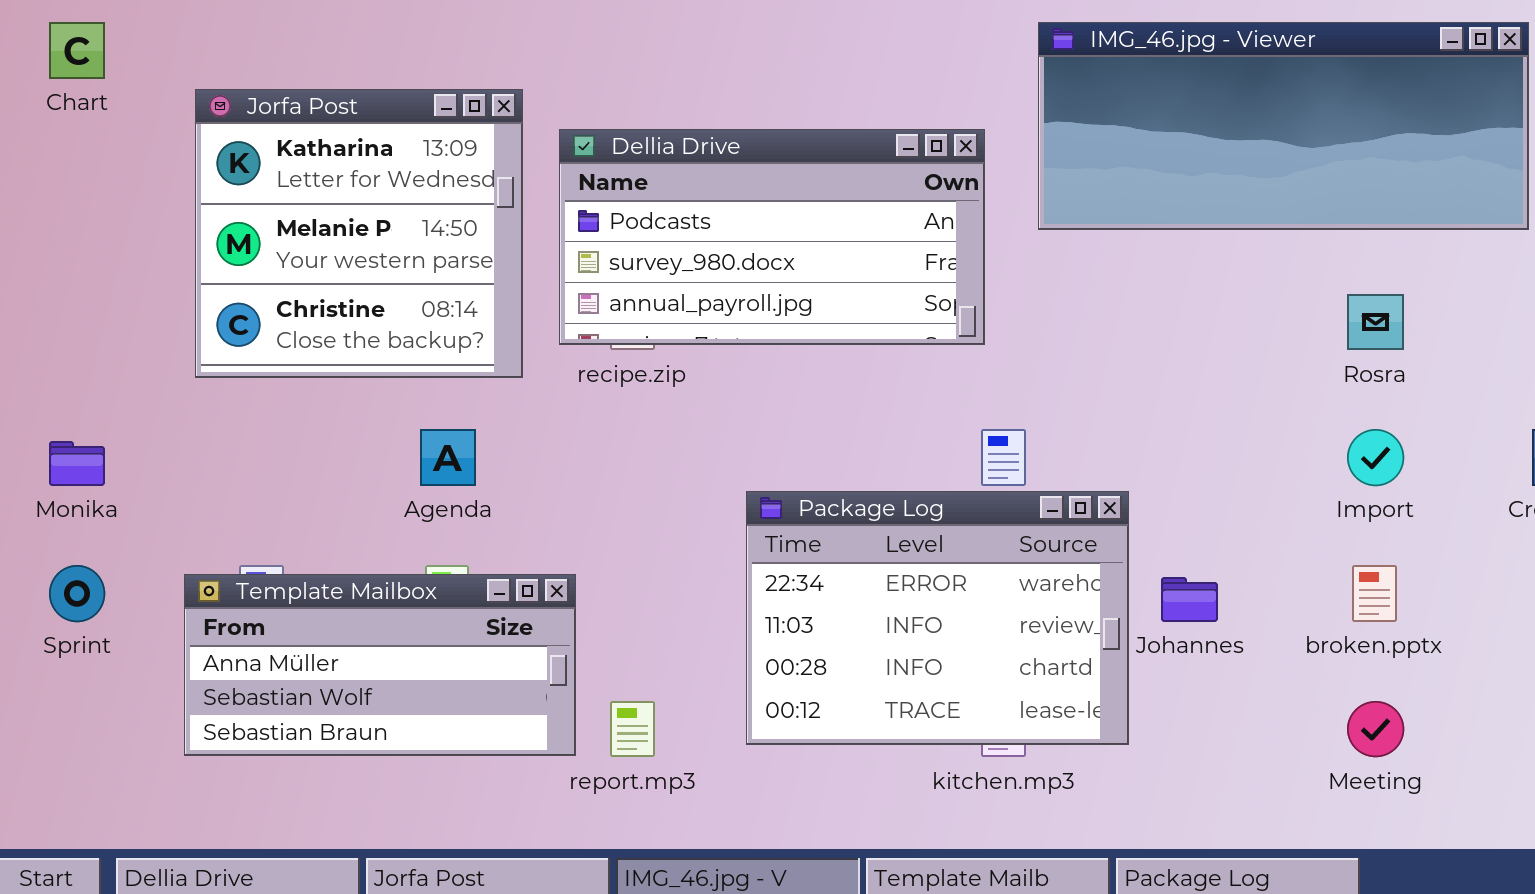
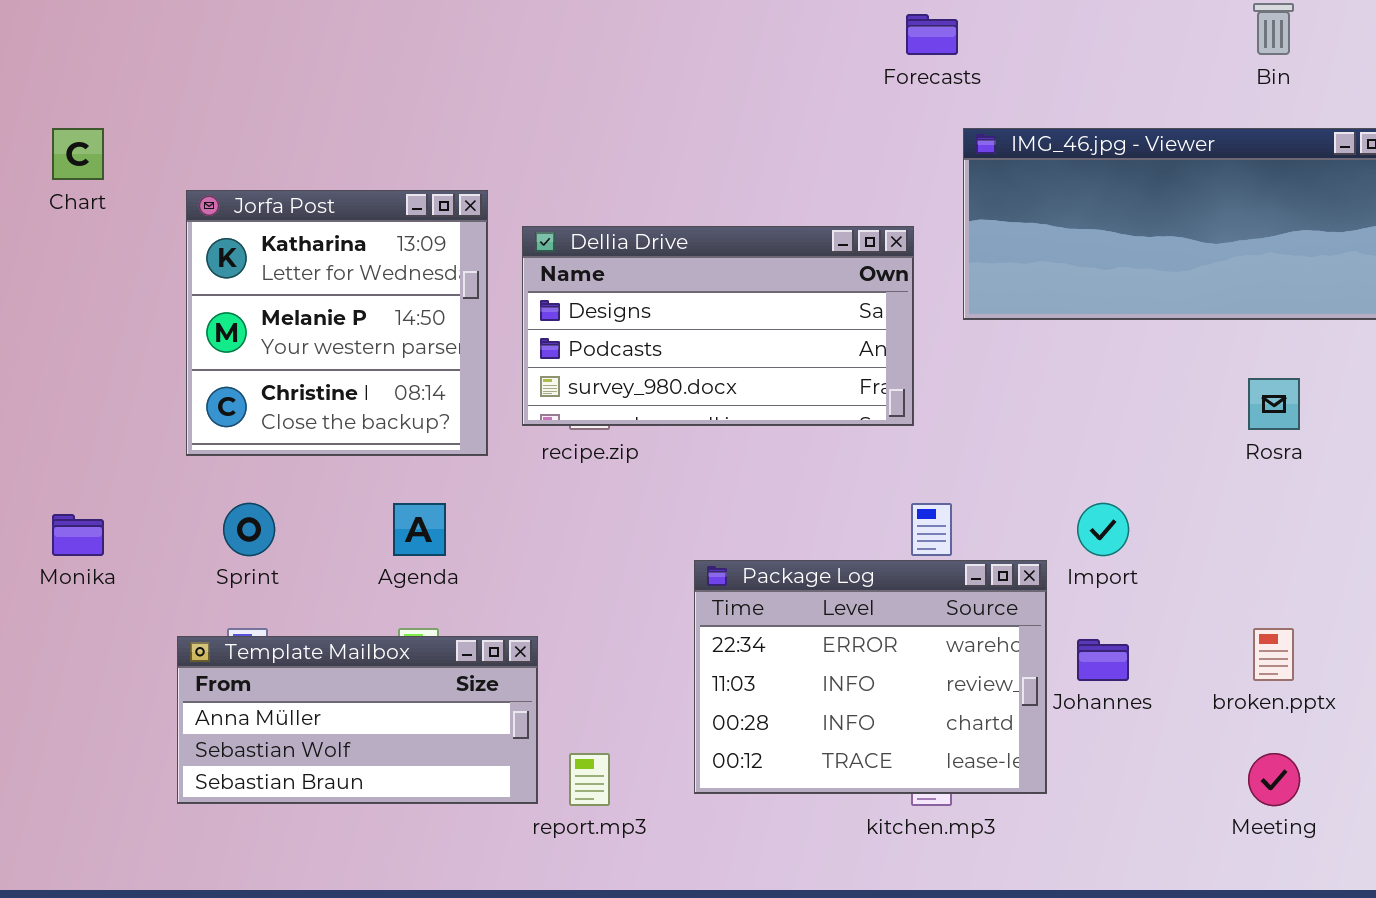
Dellia Drive: [559,129,985,345] -> [522,226,914,426], scrolled up 1 row
Import: [1347,429,1404,486] -> [1077,503,1129,556], moved
Sprint: [49,565,105,622] -> [223,503,275,556], moved

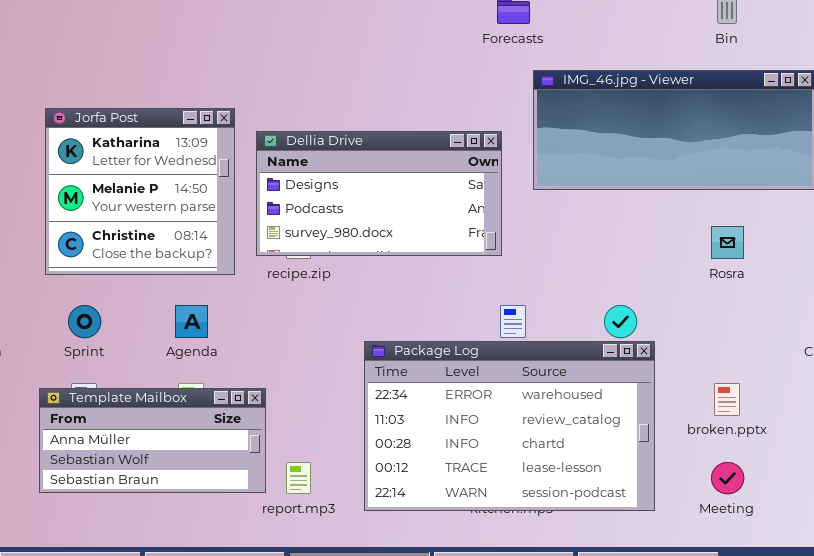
Package Log: [694,560,1047,794] -> [364,341,655,511], resized

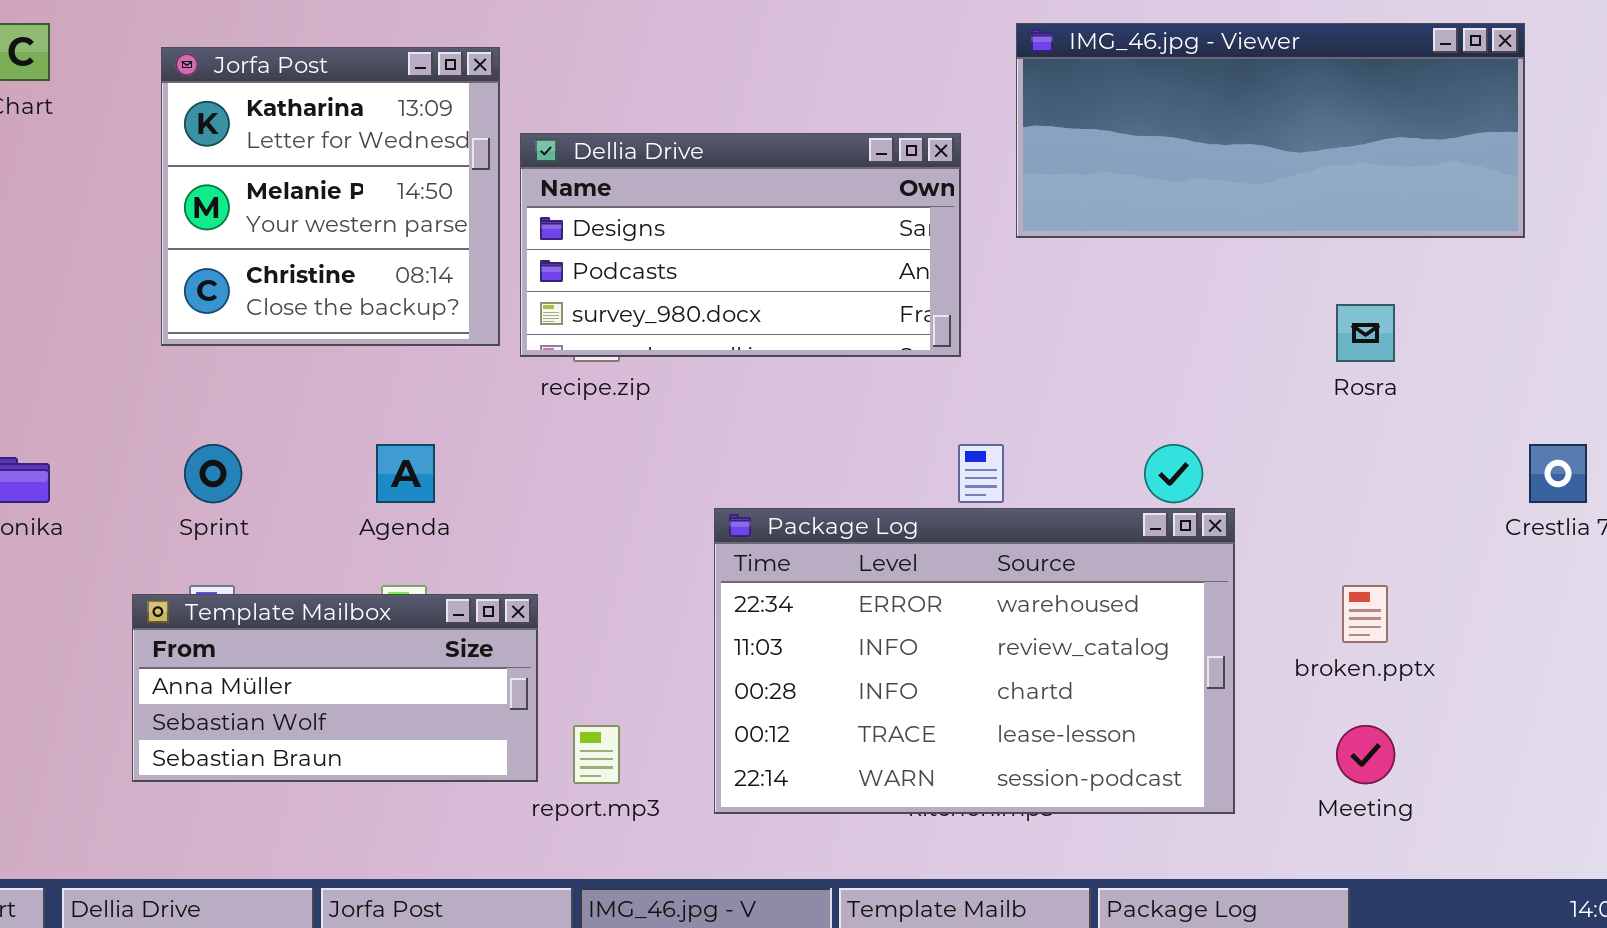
Jorfa Post: [45,108,235,275] -> [161,47,500,346], moved

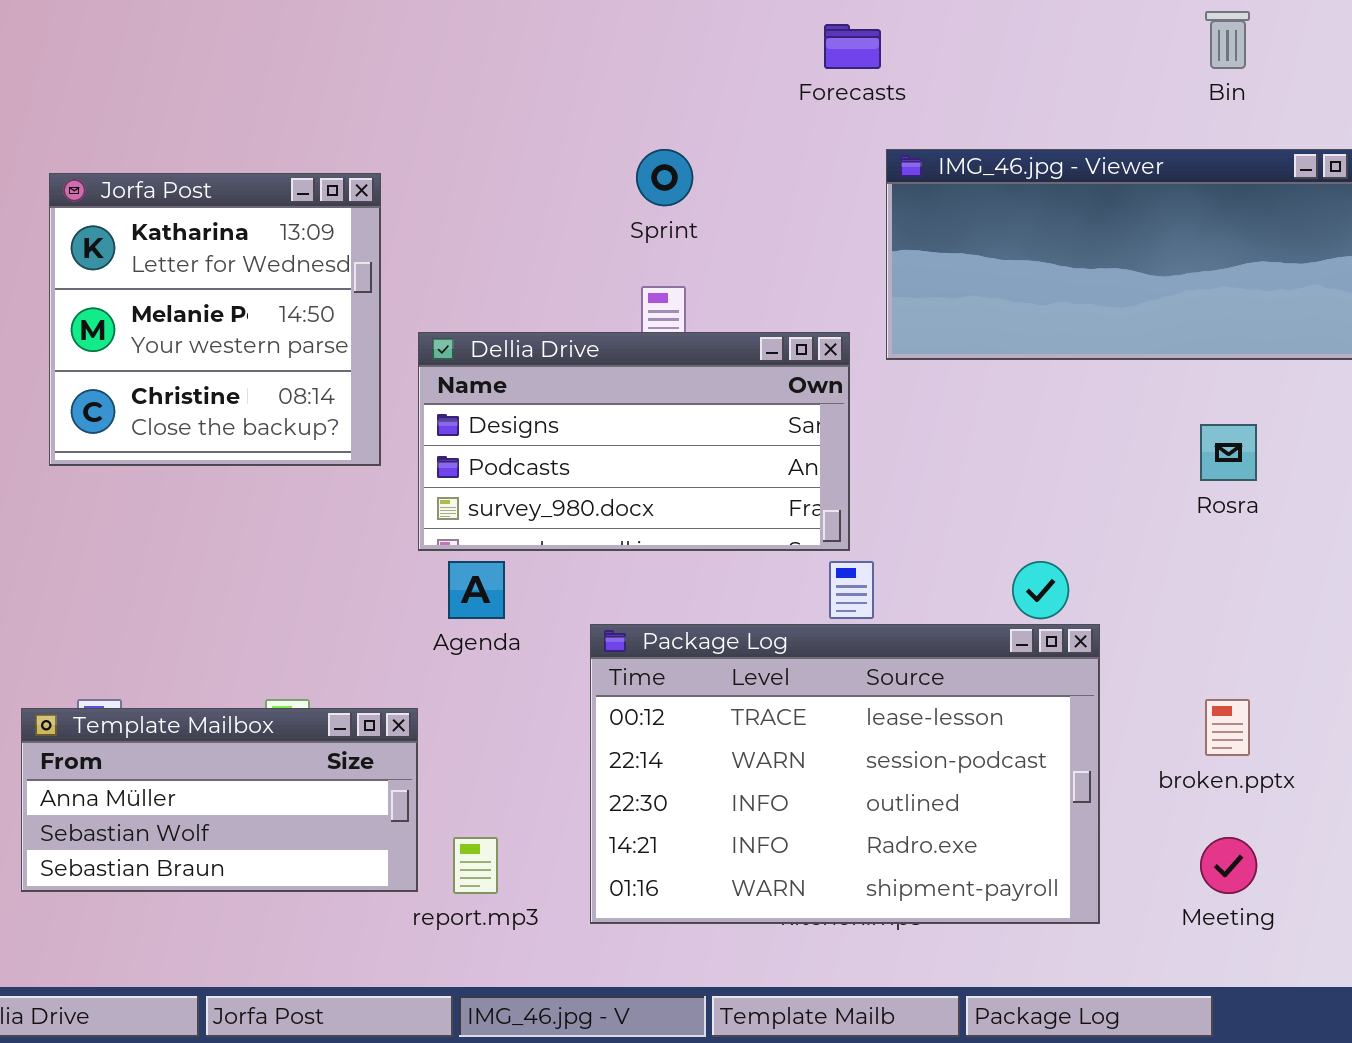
Dellia Drive: [520,133,961,357] -> [418,332,850,551], moved
Sprint: [184,444,242,503] -> [636,149,693,206], moved
Agenda: [376,444,435,503] -> [448,561,505,619], moved
Package Log: [714,508,1235,814] -> [590,624,1100,924], scrolled down 3 rows

